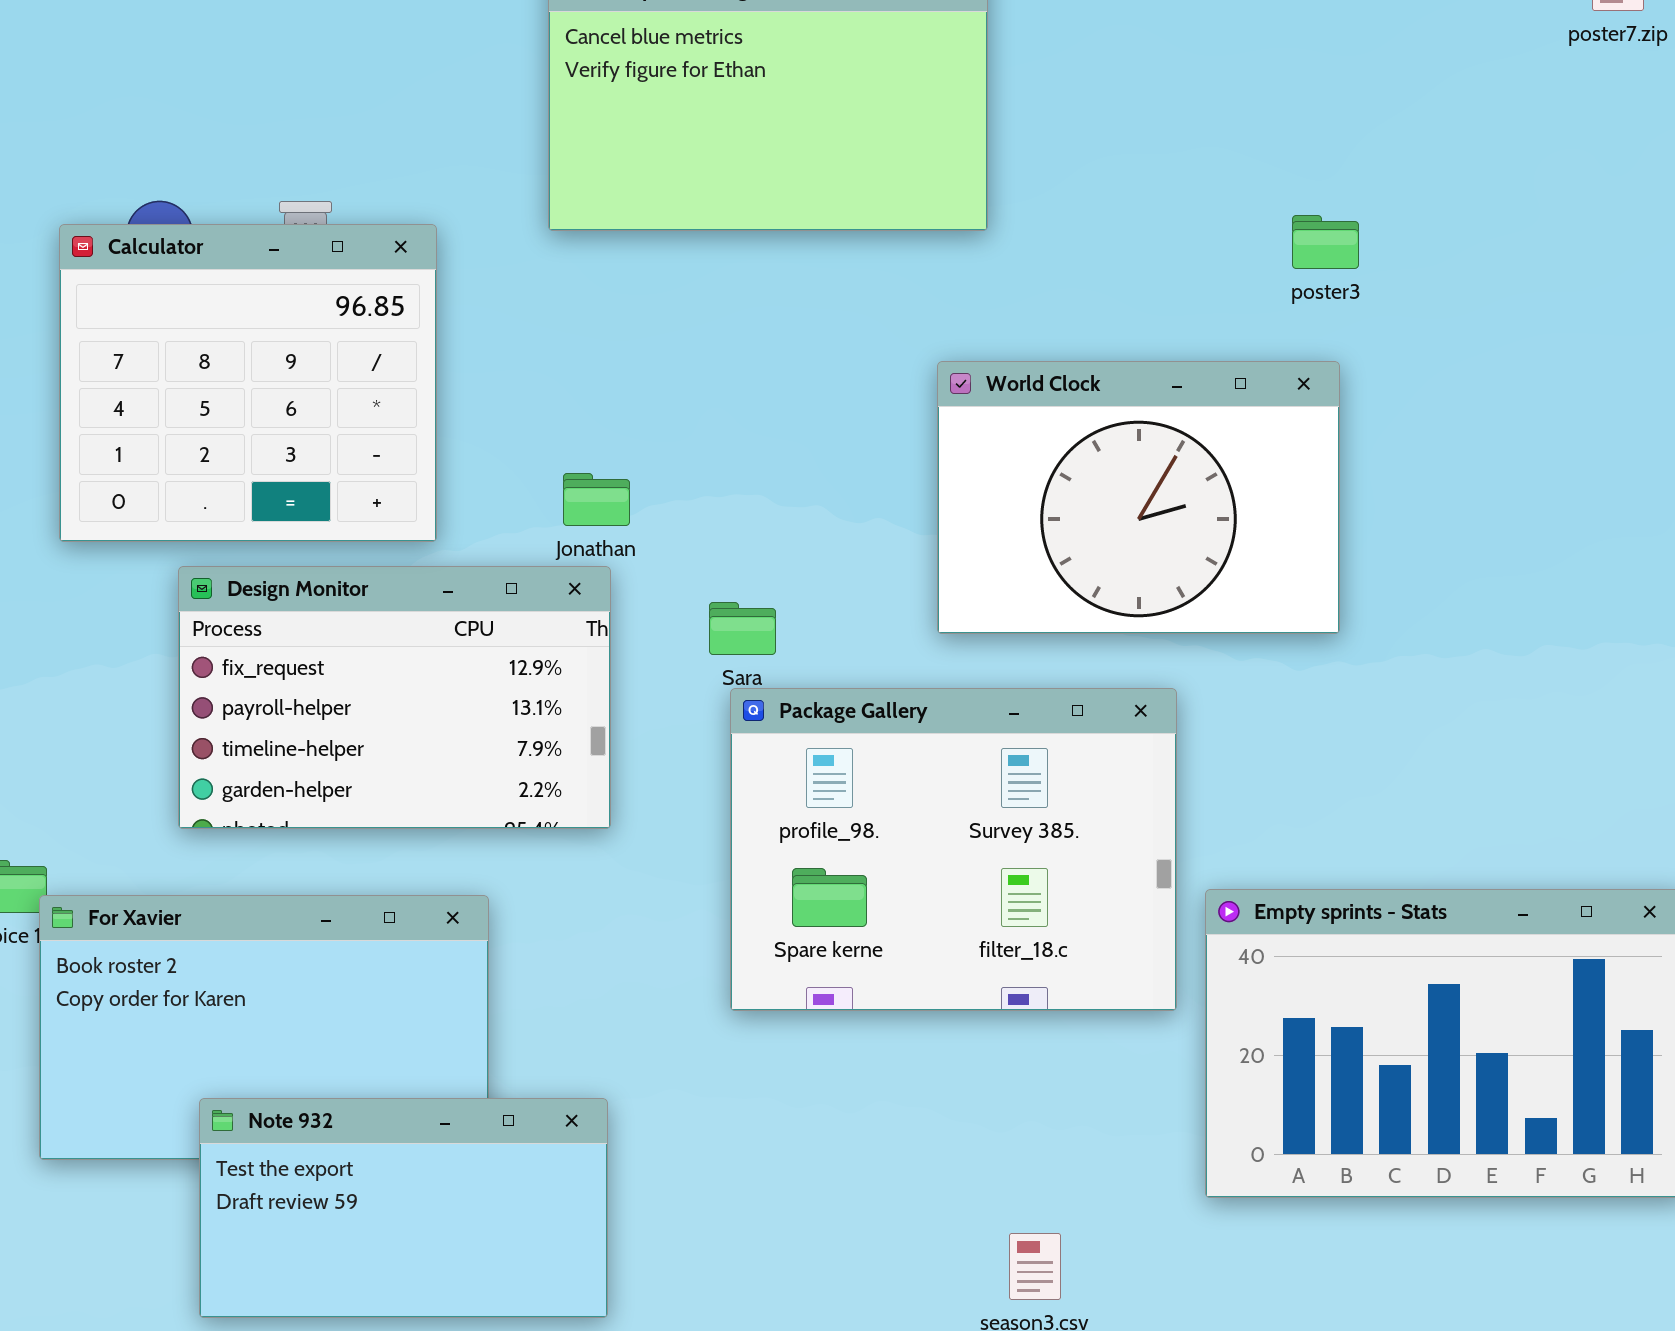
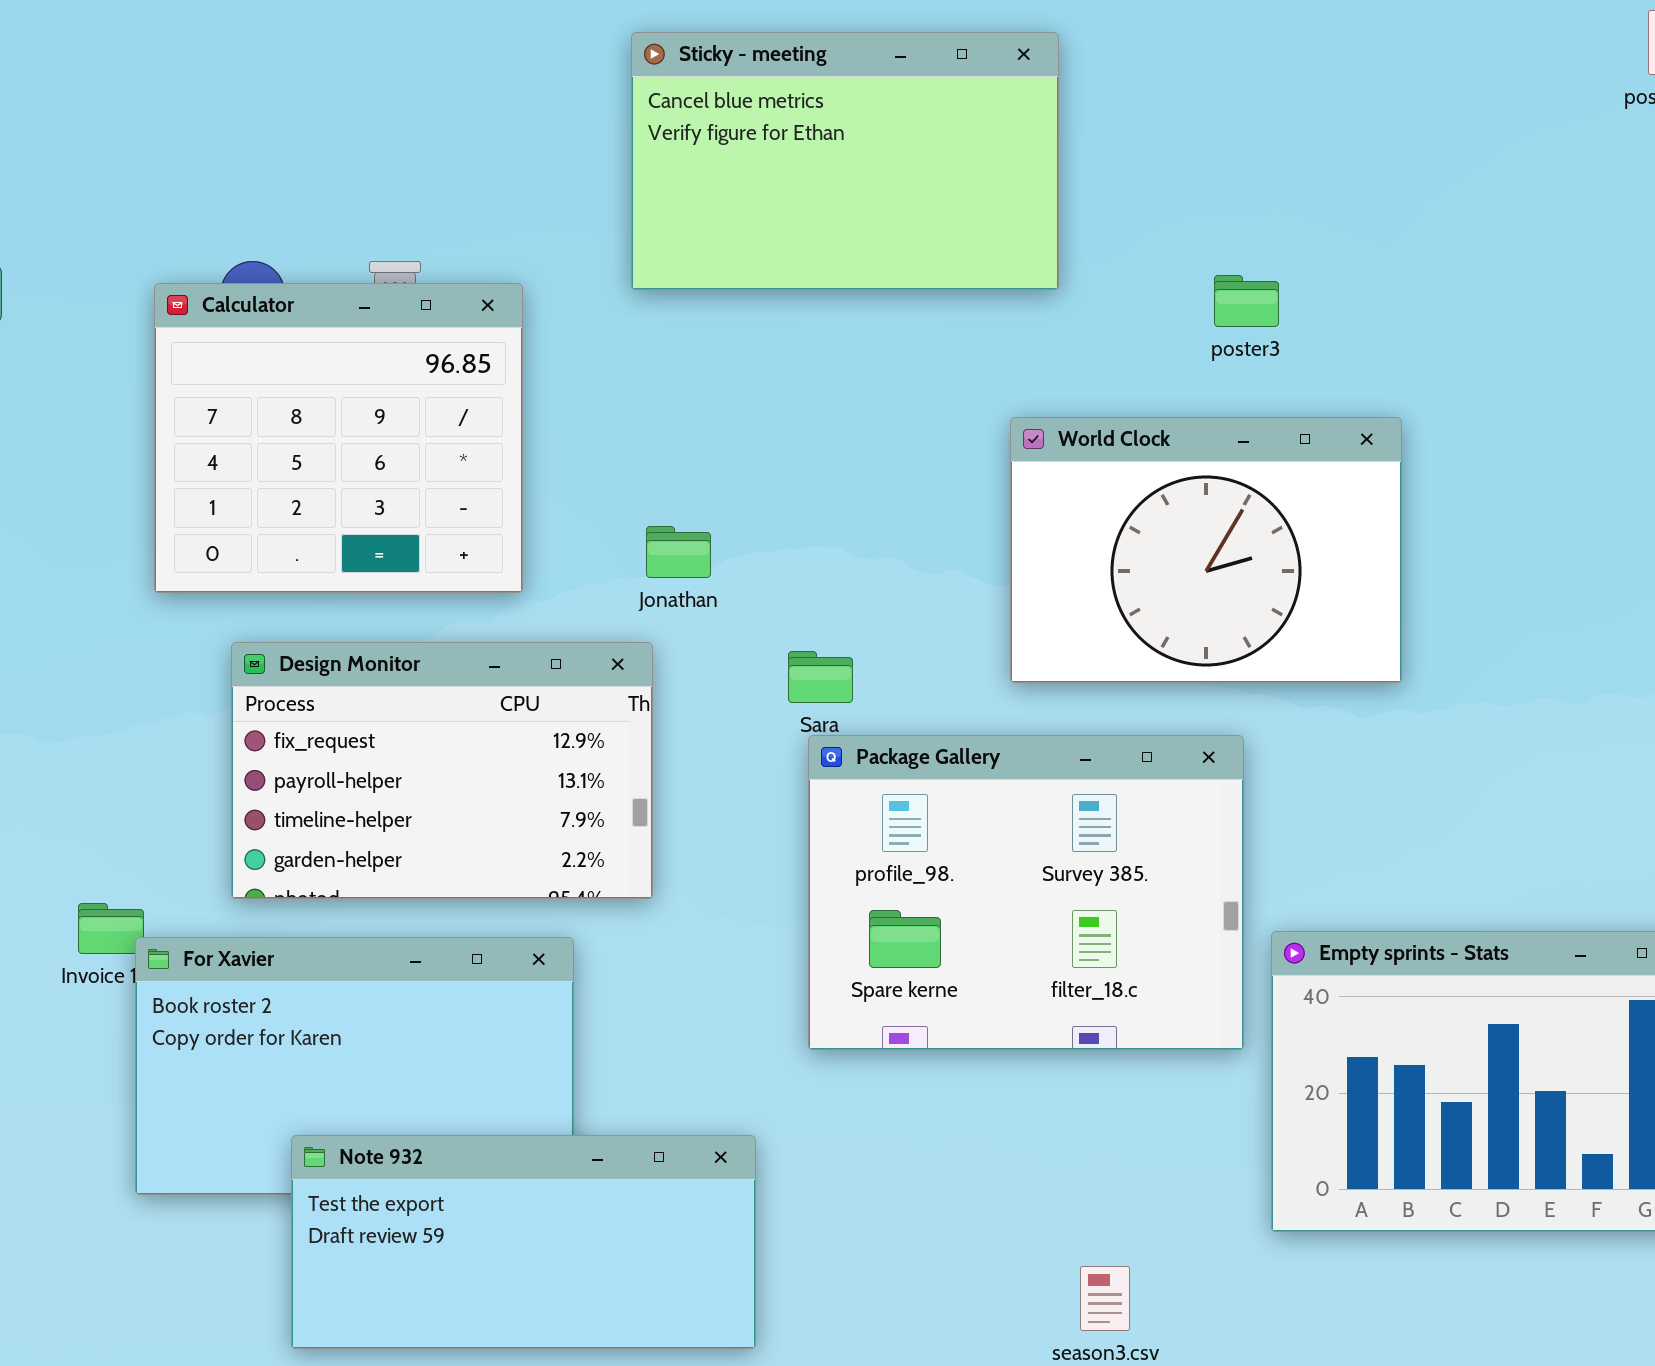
poster3: [1292,215,1359,269] -> [1214,275,1279,327], moved
Design Monitor: [178,566,611,829] -> [231,642,653,899], moved
Note 932: [199,1098,608,1318] -> [291,1135,756,1349], resized

